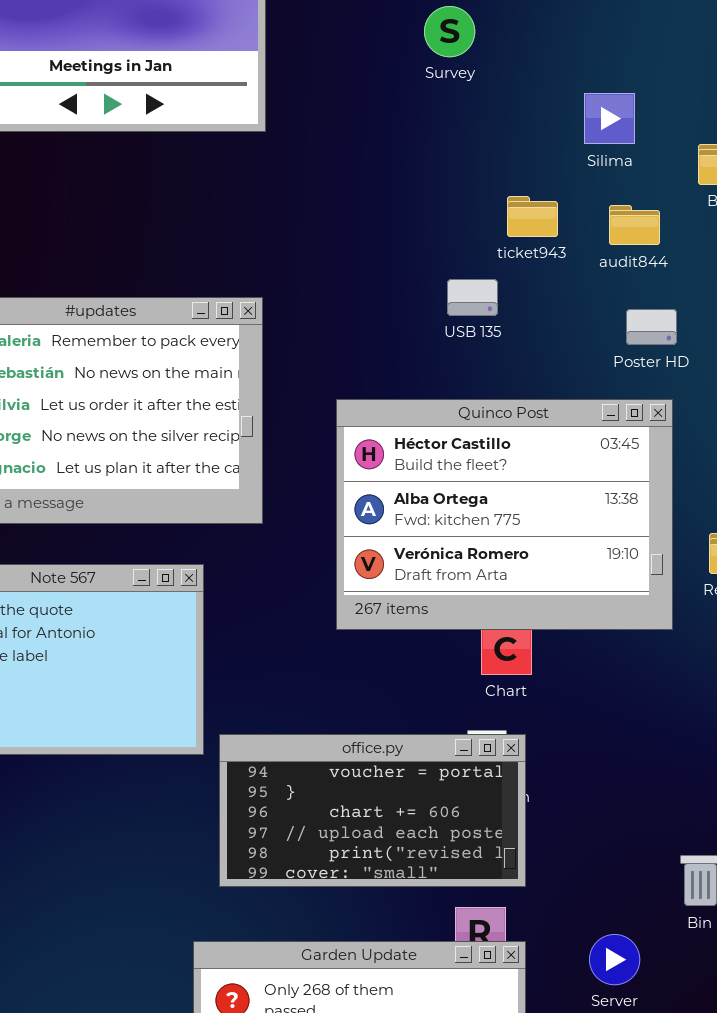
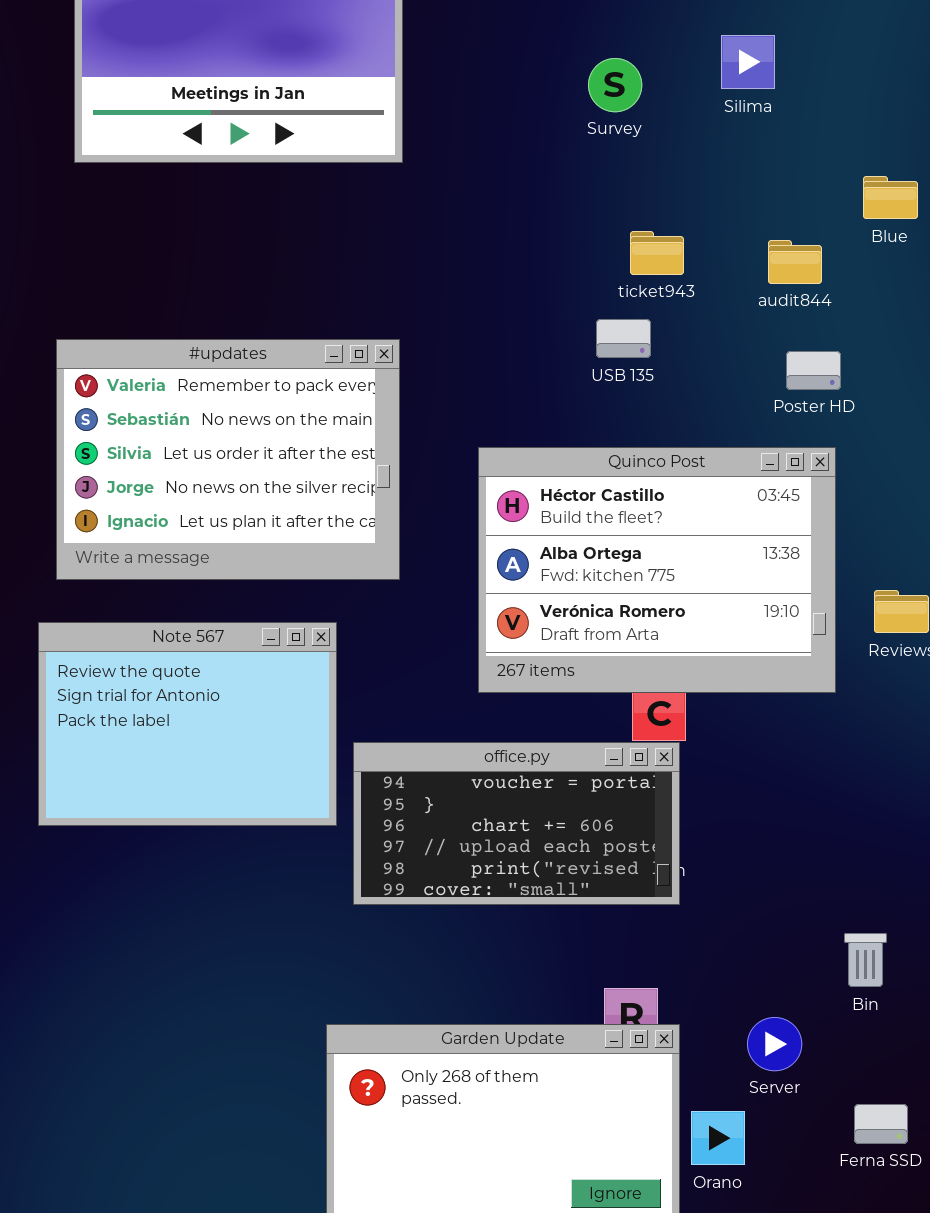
Survey: [424,6,475,57] -> [588,58,642,112], moved
Silima: [584,93,635,144] -> [721,35,775,89], moved
ticket943: [507,196,558,237] -> [630,231,684,275], moved
office.py: [219,734,526,887] -> [353,742,680,905], moved

